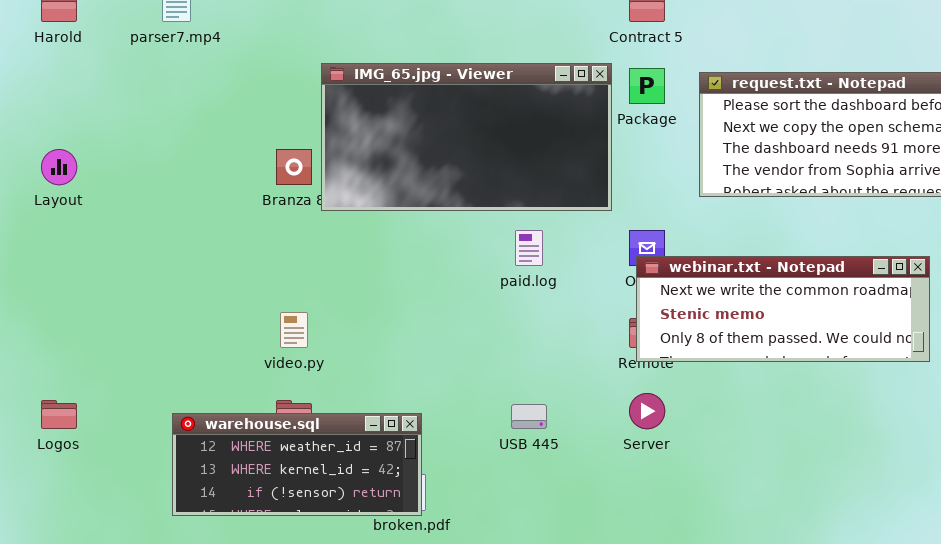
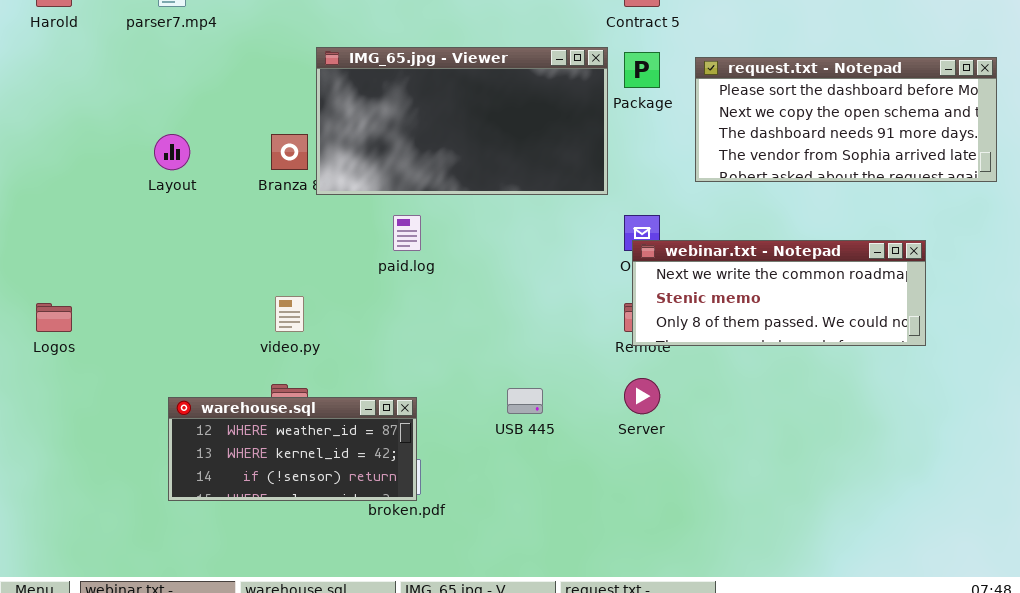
Layout: [41,149,77,185] -> [154,134,190,170], moved
paid.log: [515,230,543,266] -> [393,215,421,251], moved
Logos: [41,400,77,429] -> [36,303,72,332], moved

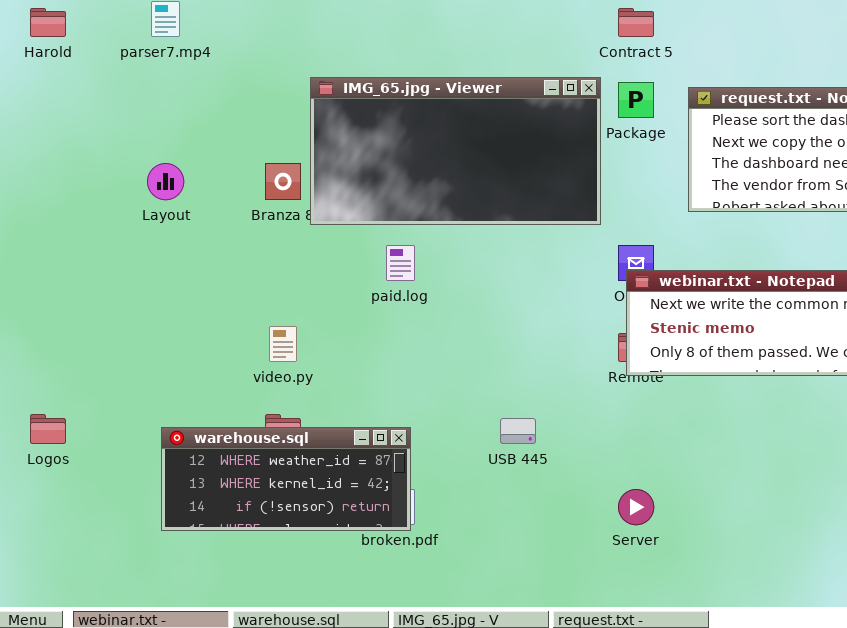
Logos: [36,303,72,332] -> [30,414,66,444], moved
Server: [624,378,660,414] -> [618,489,654,525], moved

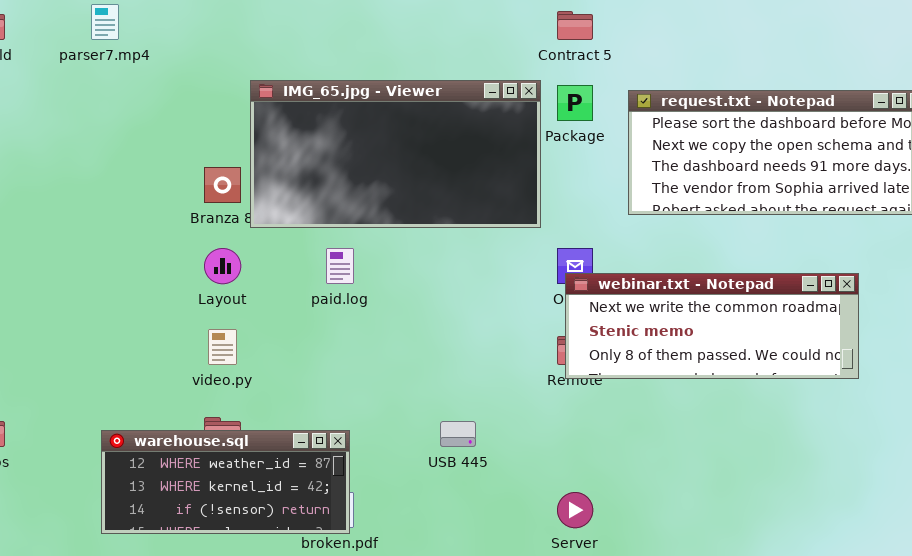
Layout: [147,163,184,200] -> [204,248,241,284], moved

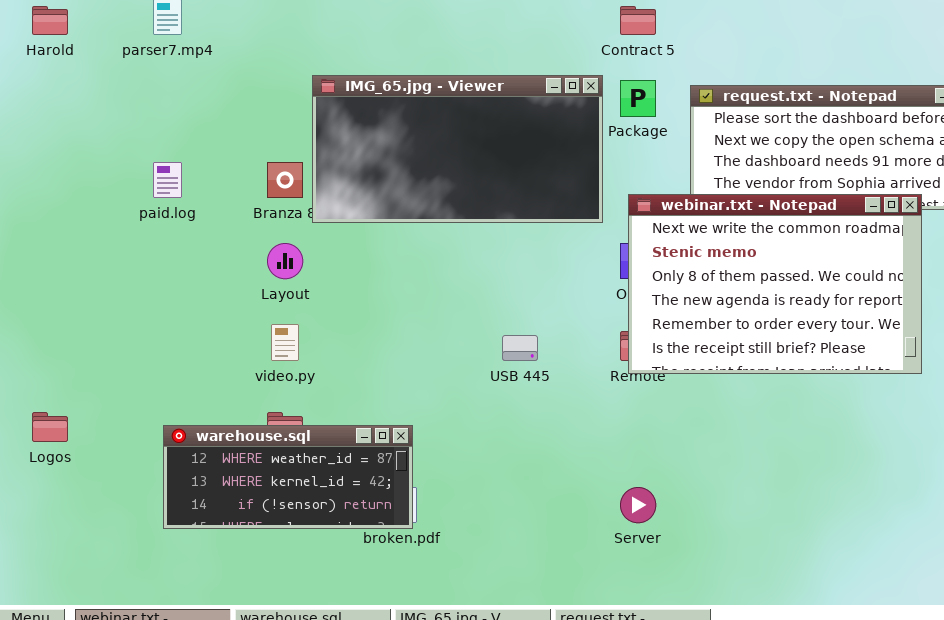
paid.log: [326,248,354,284] -> [153,162,182,198], moved
webinar.txt - Notepad: [565,273,859,379] -> [628,194,922,374], resized
USB 445: [440,421,476,447] -> [502,335,538,361], moved

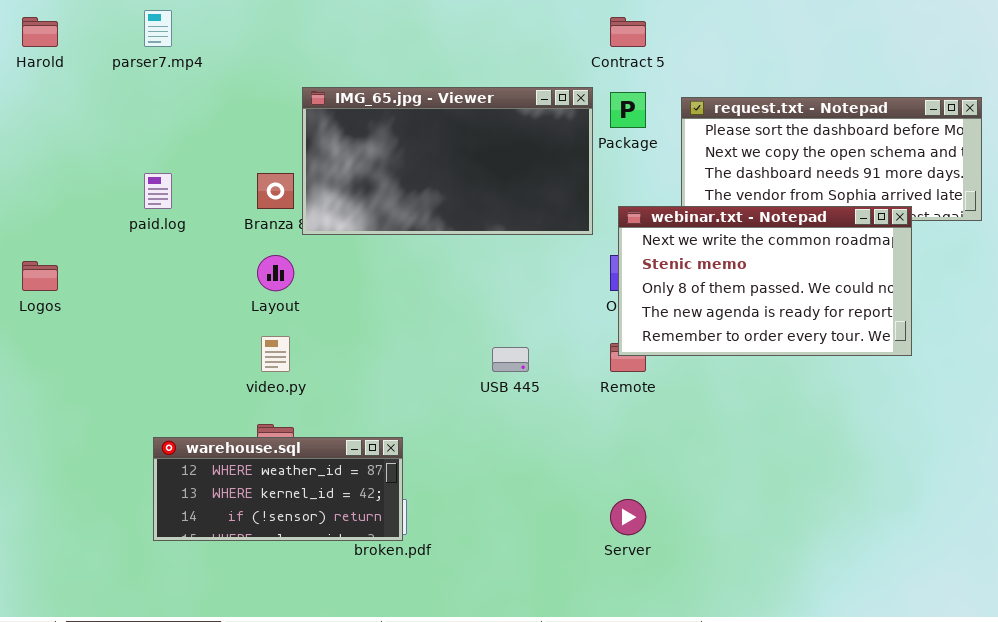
webinar.txt - Notepad: [628,194,922,374] -> [618,206,912,356], resized
Logos: [32,412,68,442] -> [22,261,58,291], moved

